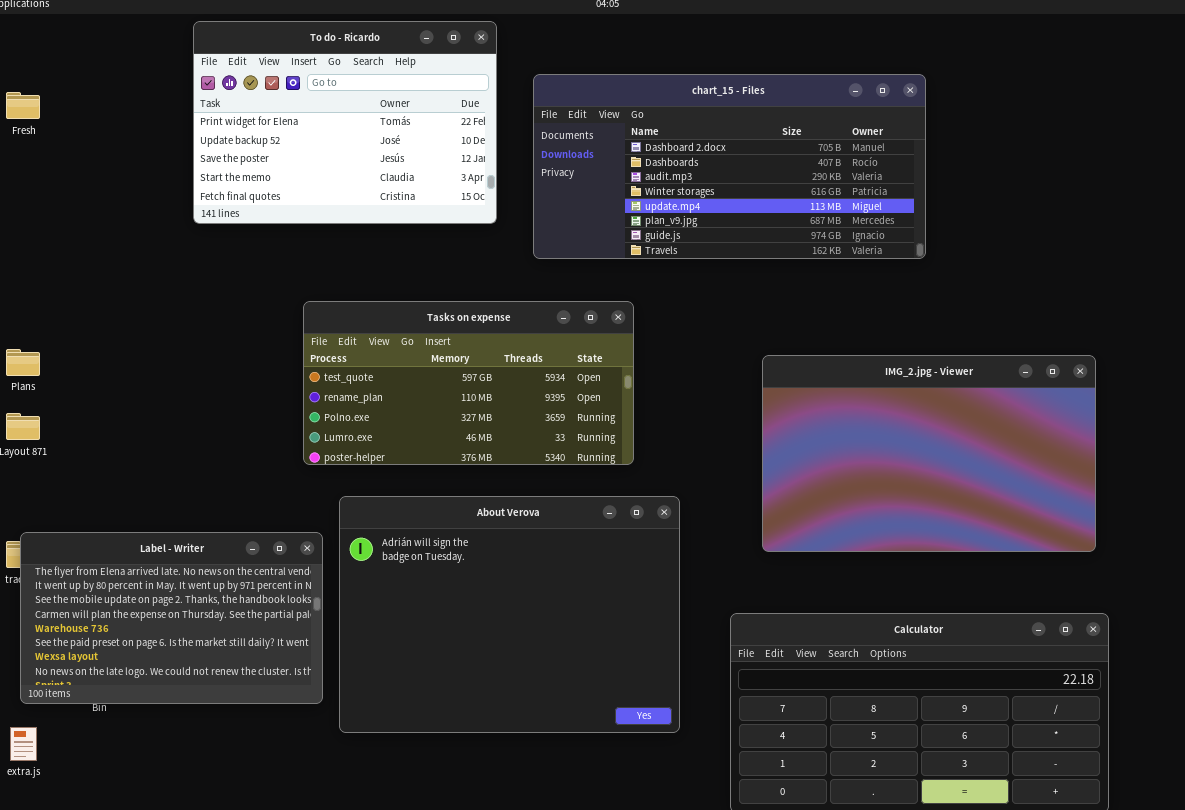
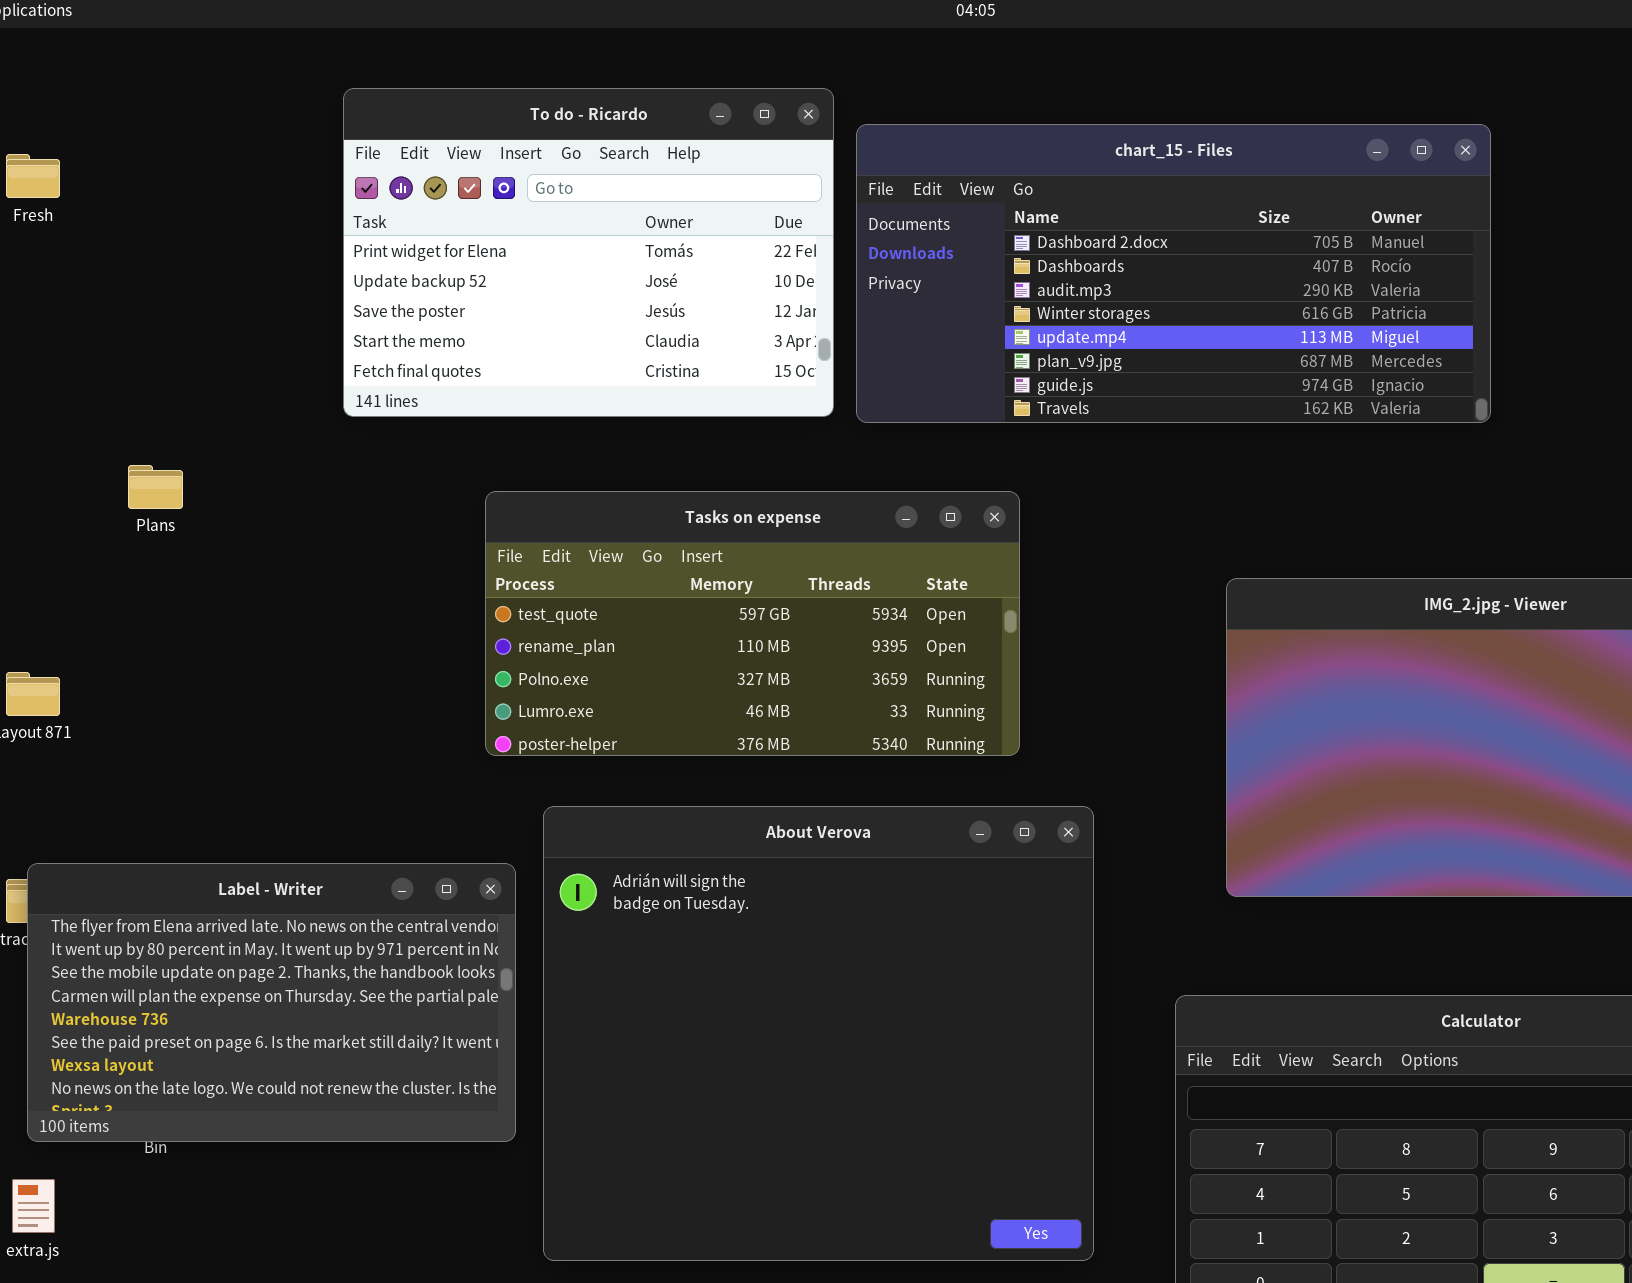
To do - Ricardo: [193,21,497,224] -> [343,88,834,417], moved
Plans: [6,349,40,376] -> [128,465,183,509], moved
About Verova: [339,496,680,733] -> [543,806,1094,1261], resized

